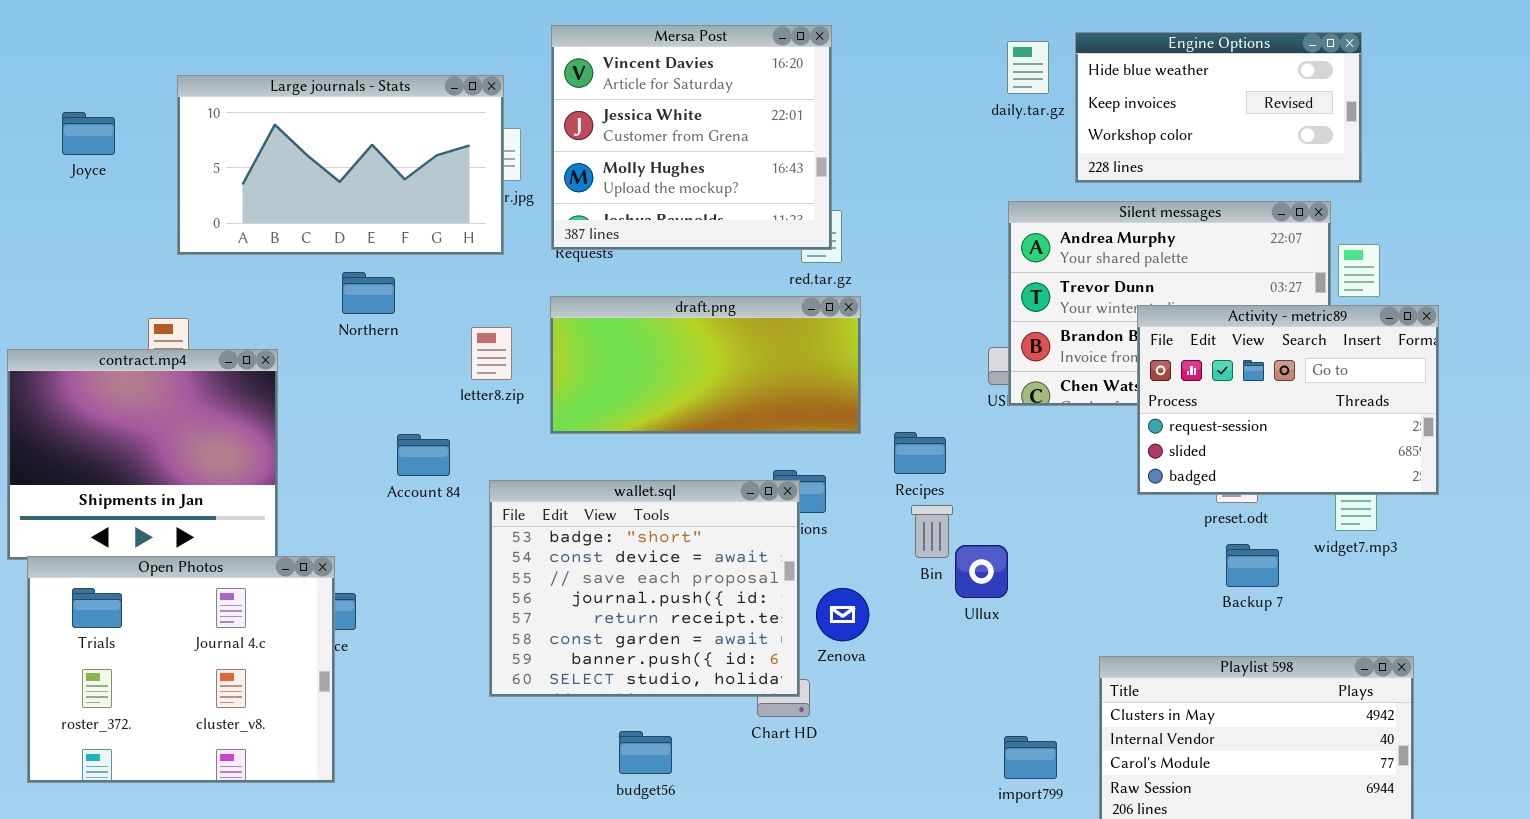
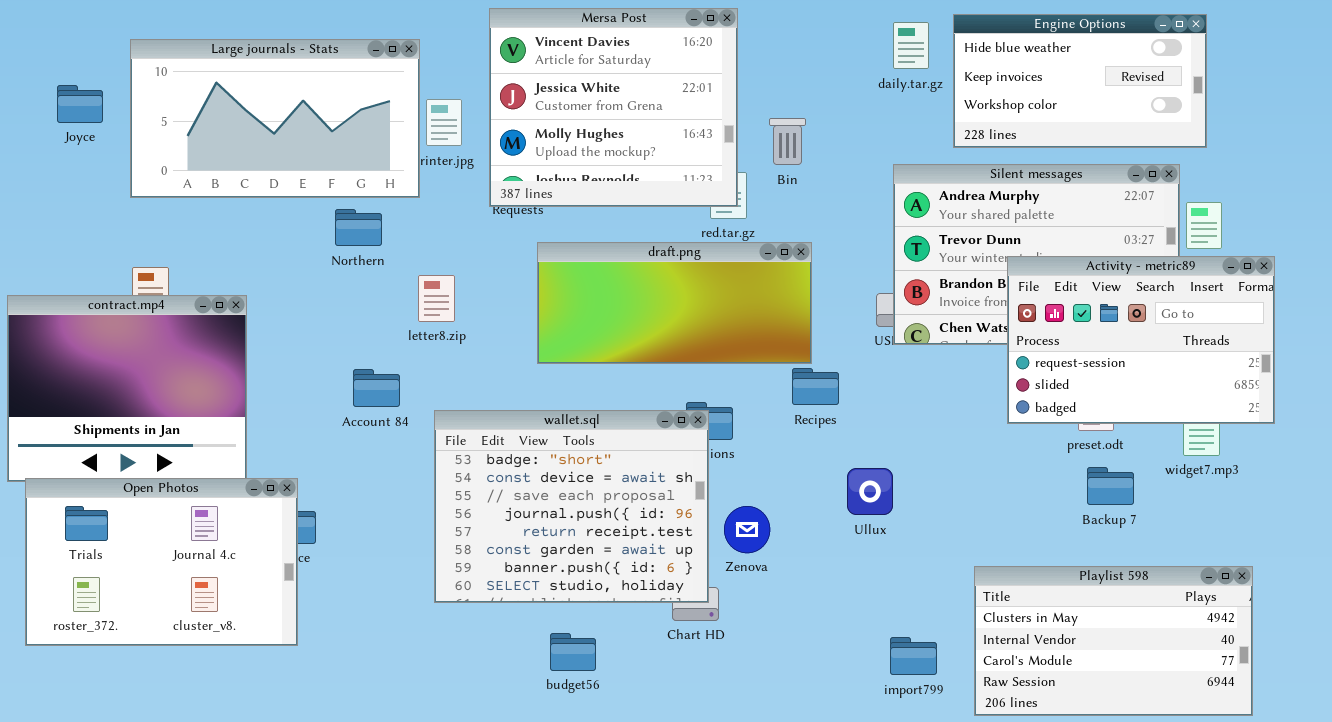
Large journals - Stats: [177,75,504,255] -> [130,39,420,198], moved
Northern: [342,272,395,314] -> [335,209,382,246], moved
draft.png: [550,296,861,434] -> [537,242,812,364], moved
Bin: [911,505,953,558] -> [769,118,806,165], moved
Open Photos: [27,556,335,783] -> [25,478,298,646], resized

